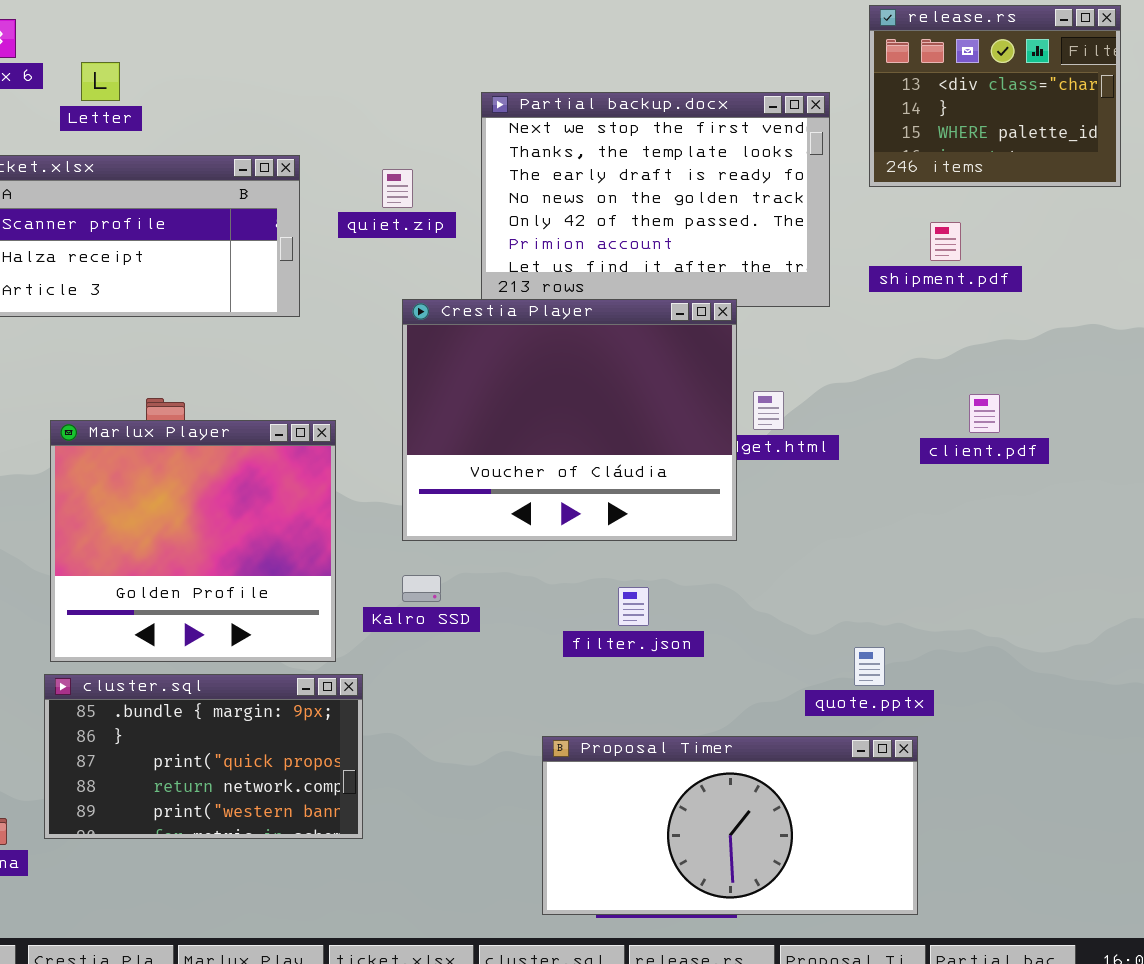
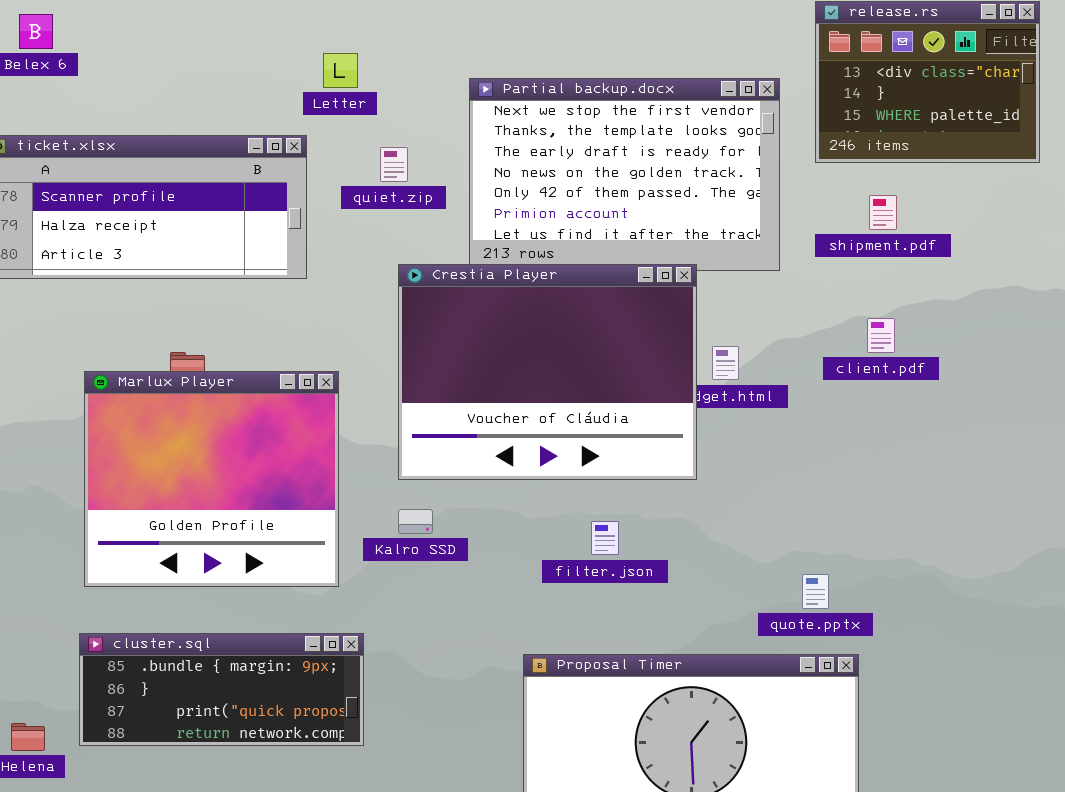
Letter: [81,62,120,101] -> [323,53,358,88], moved
client.pdf: [969,394,1000,433] -> [867,318,895,353], moved
cluster.sql: [44,674,363,839] -> [79,633,364,746], resized

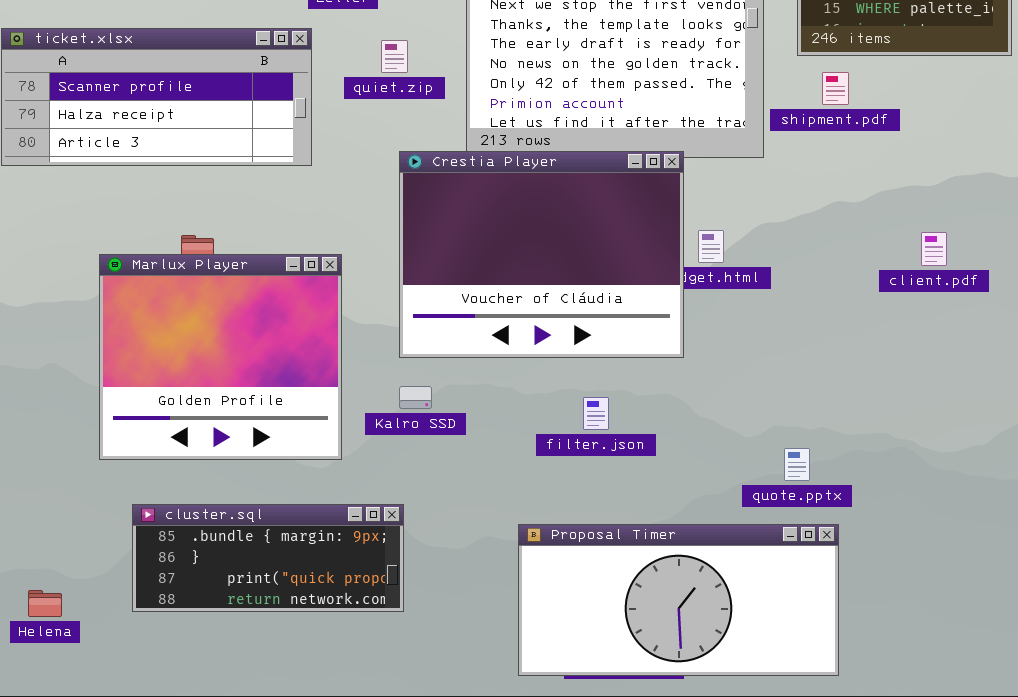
shipment.pdf: [869,195,897,230] -> [822,72,849,105], moved
client.pdf: [867,318,895,353] -> [921,232,947,266], moved
cluster.sql: [79,633,364,746] -> [132,504,404,612], moved

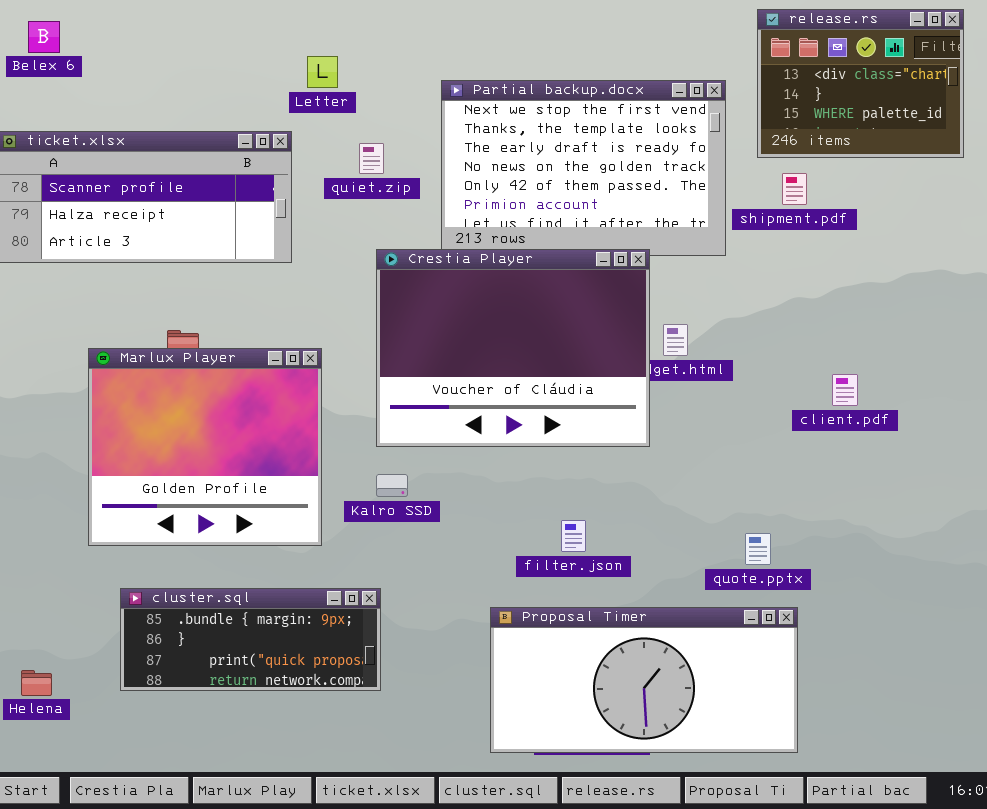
client.pdf: [921,232,947,266] -> [832,374,858,406], moved
filter.json: [583,397,609,430] -> [561,520,586,552], moved

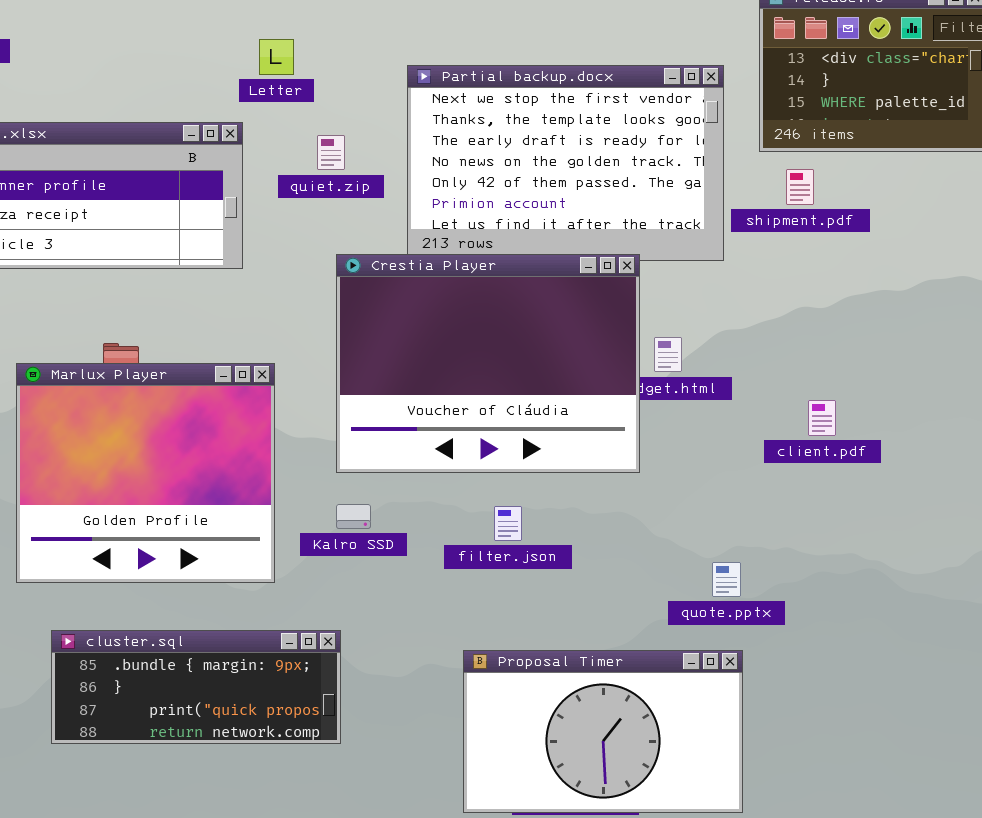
client.pdf: [832,374,858,406] -> [808,400,836,436], moved
filter.json: [561,520,586,552] -> [494,506,522,541], moved
quote.pptx: [745,533,771,565] -> [712,562,741,597], moved
Proposal Timer: [490,607,798,753] -> [463,650,743,813], resized

